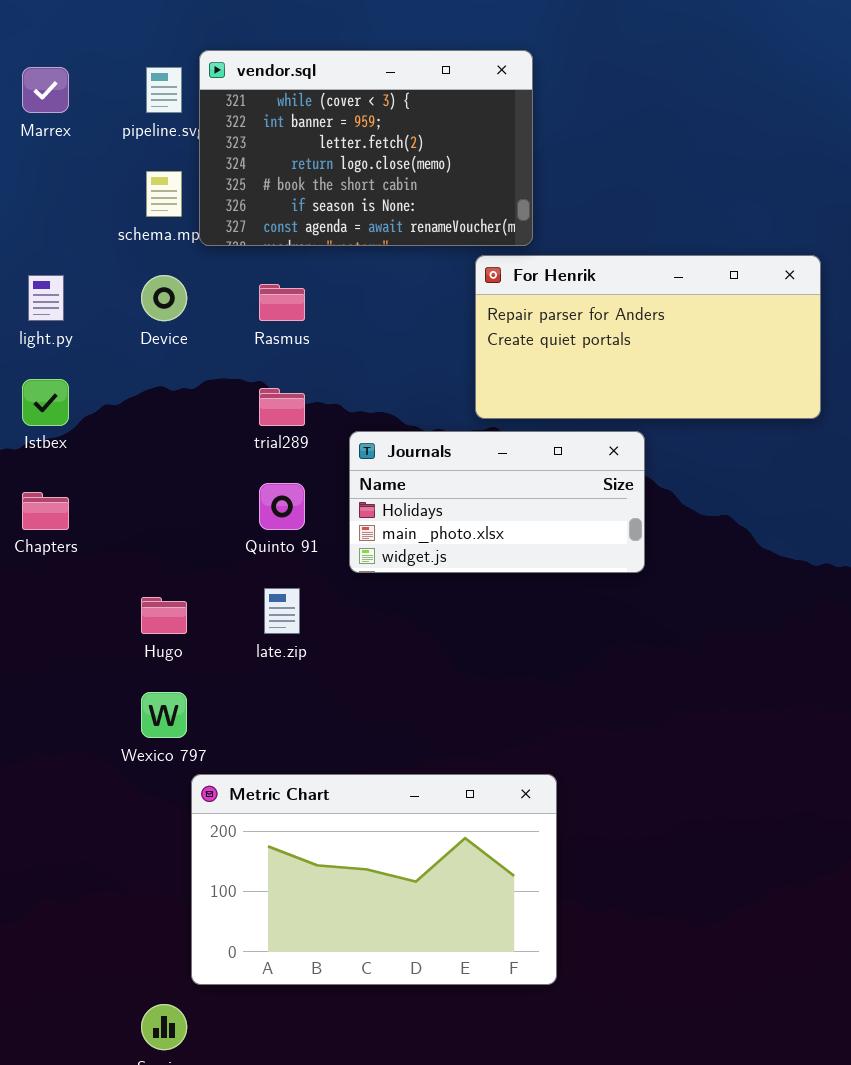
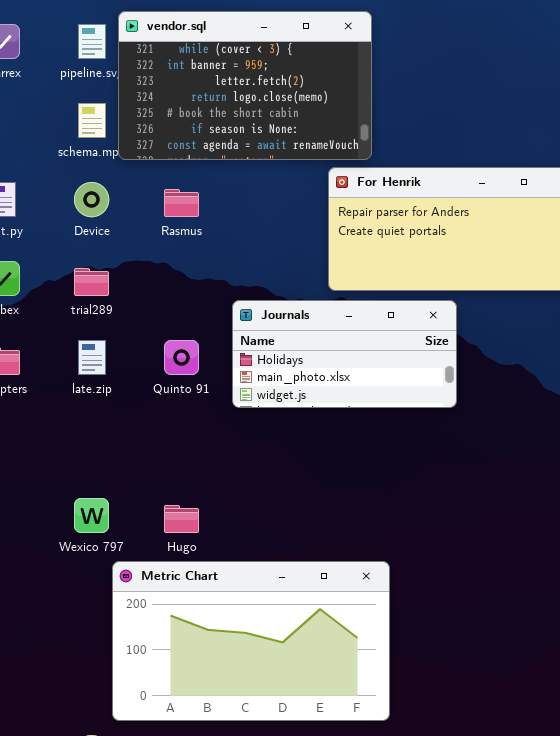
trial289: [259,388,305,426] -> [74,268,109,296], moved
late.zip: [264,588,300,634] -> [78,340,106,375], moved
Hugo: [141,597,187,634] -> [164,505,199,533], moved

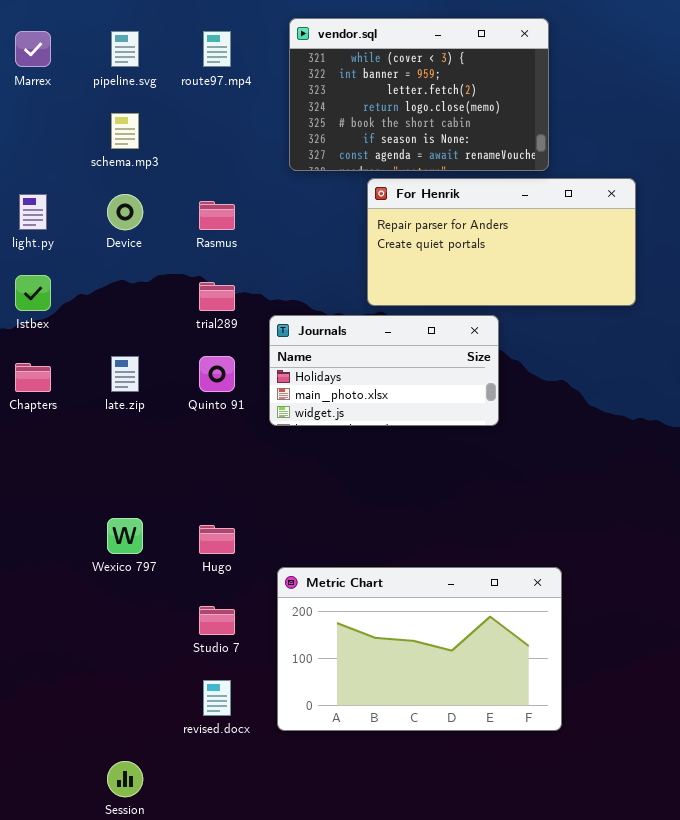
vendor.sql: [118,11,372,160] -> [289,18,549,171], moved
trial289: [74,268,109,296] -> [199,282,235,311], moved
Metric Chart: [112,561,390,721] -> [277,567,562,731], moved

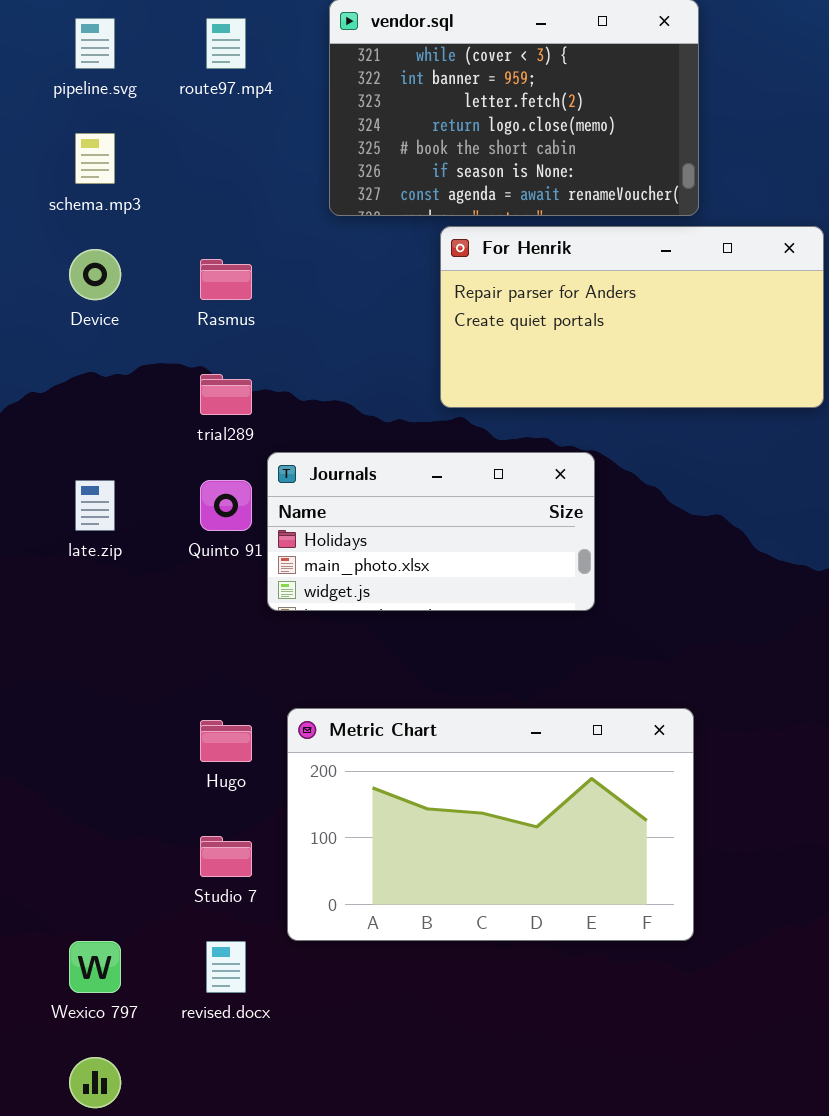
Journals: [269,315,499,426] -> [267,452,595,611], moved
Wexico 797: [107,518,143,554] -> [69,941,121,993], moved
Metric Chart: [277,567,562,731] -> [287,708,694,941], moved

